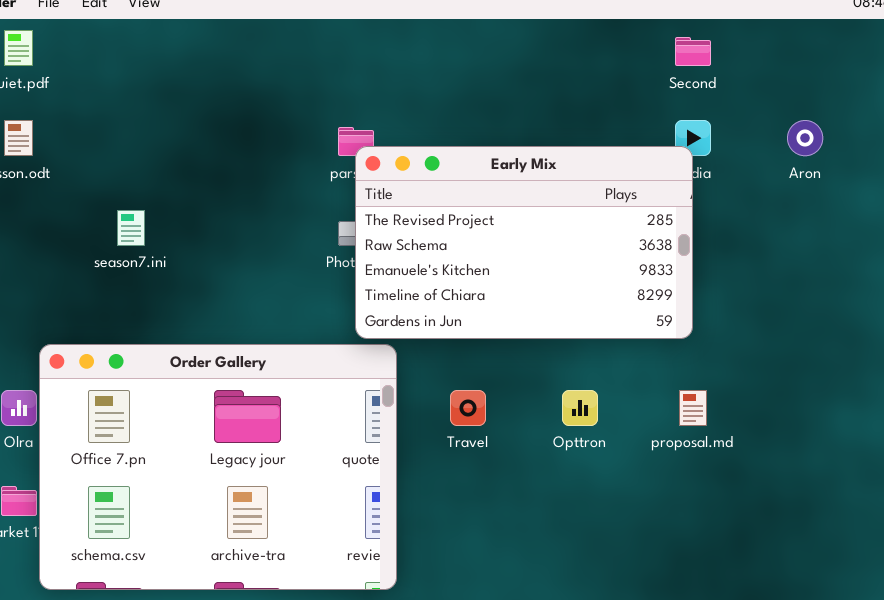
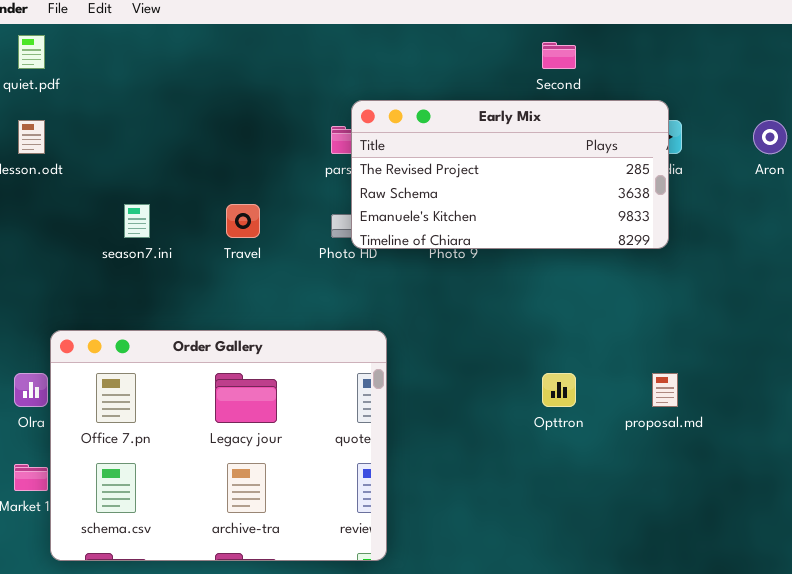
Second: [675,37,711,66] -> [542,42,576,69], moved
Early Mix: [355,146,693,339] -> [351,100,669,249], moved, resized
Travel: [450,390,486,426] -> [226,204,260,238], moved

